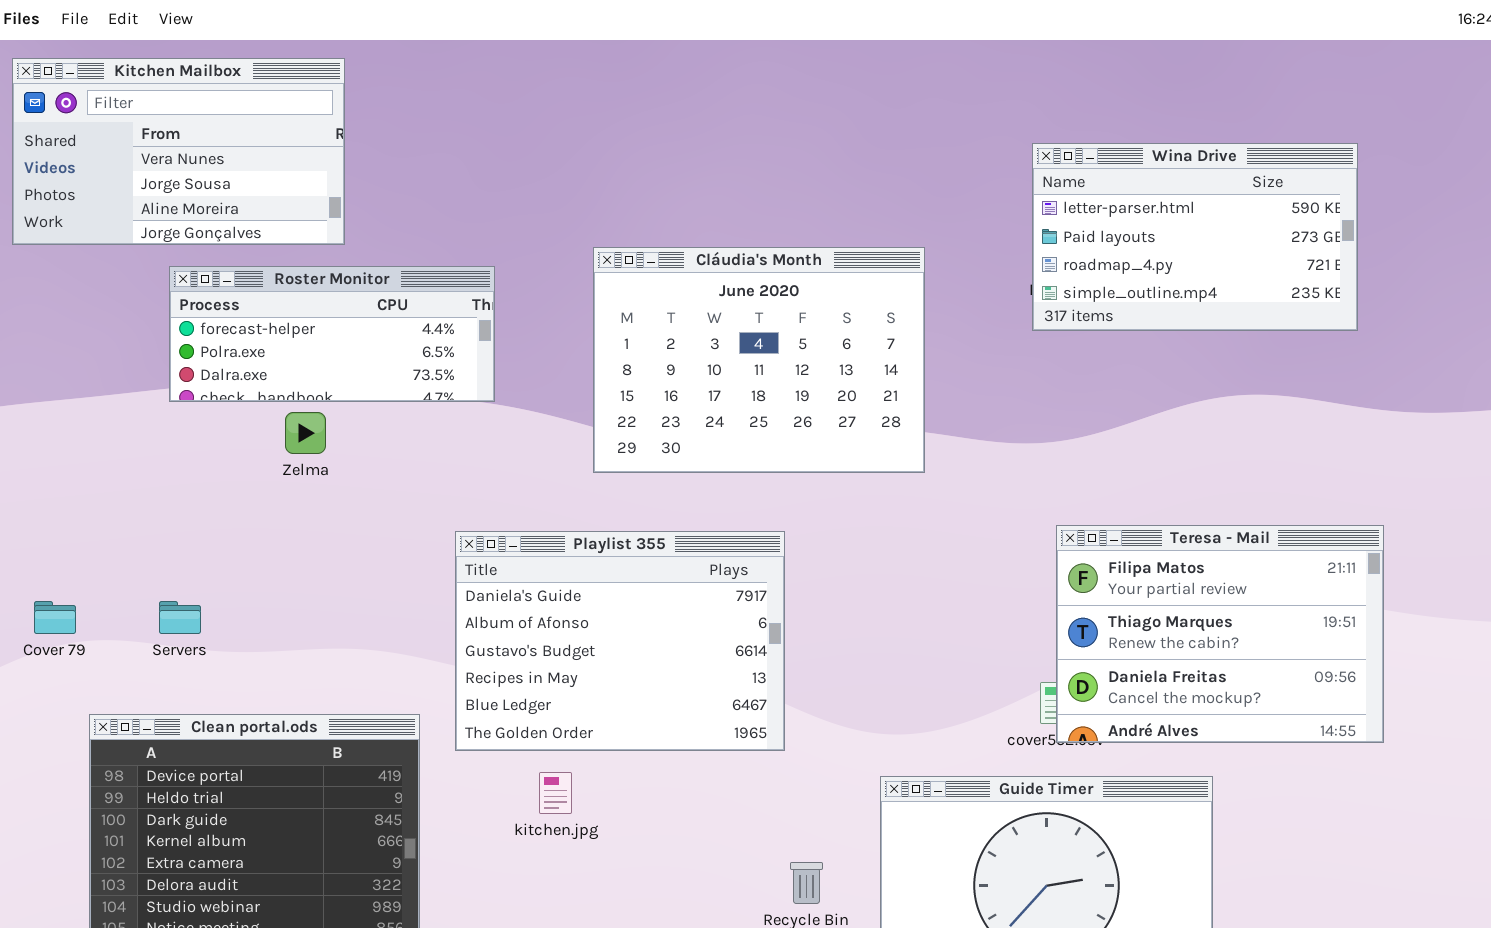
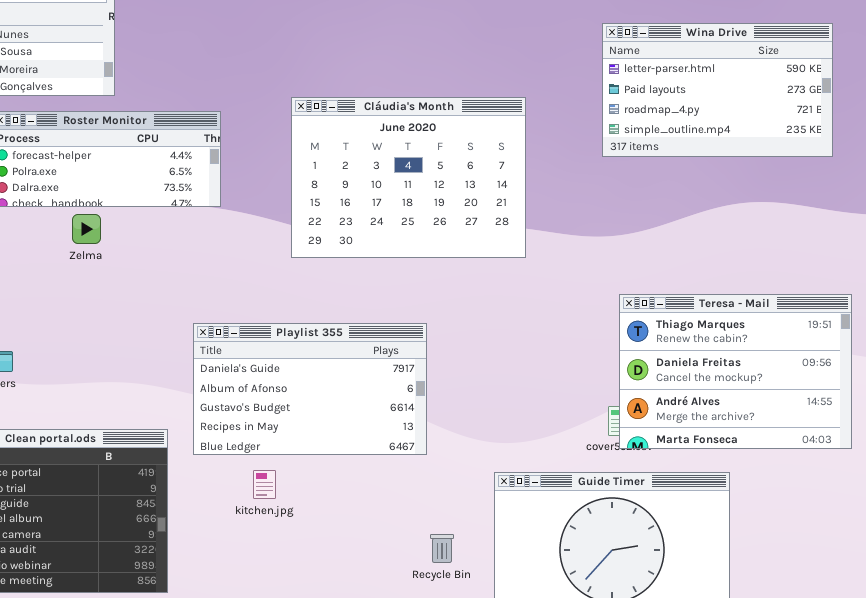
Teresa - Mail: [1056,525,1384,743] -> [619,294,852,449], scrolled down 1 row
Playlist 355: [455,531,785,751] -> [193,323,427,455], resized

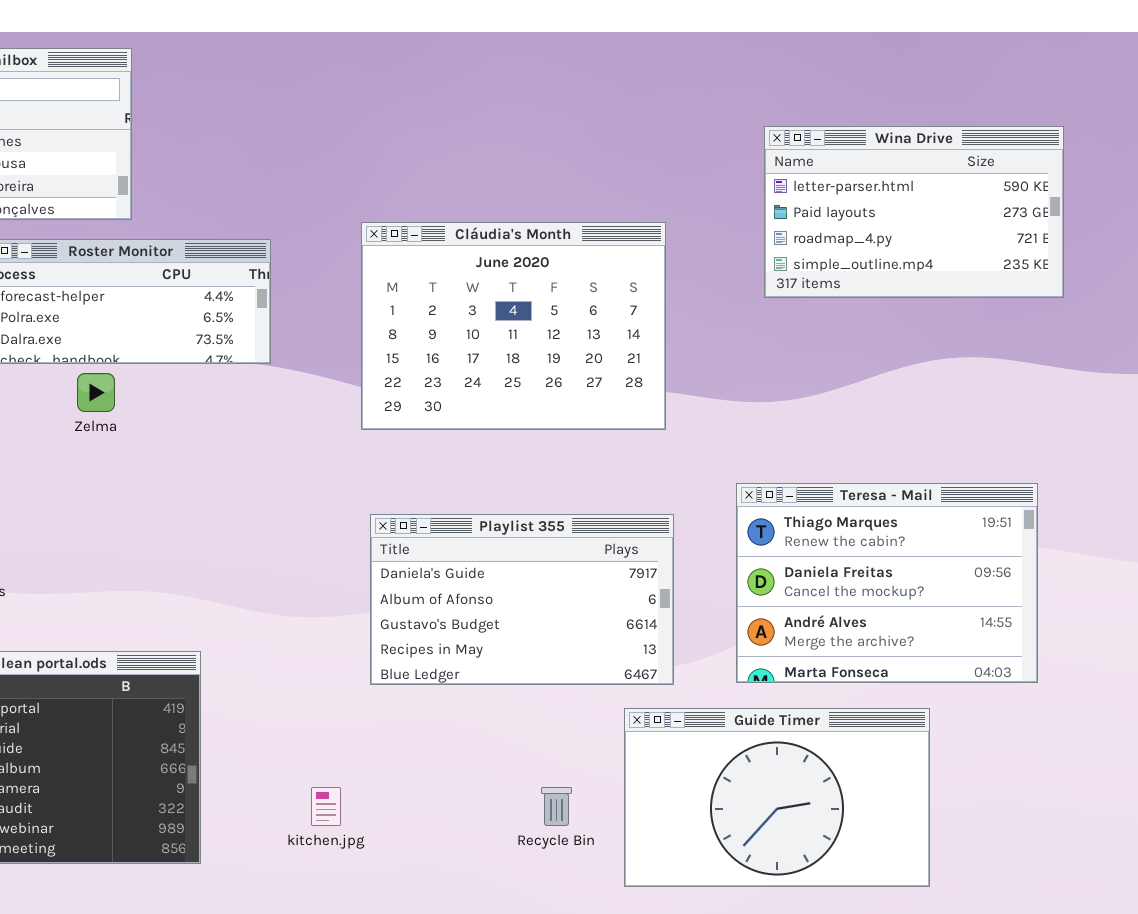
Teresa - Mail: [619,294,852,449] -> [736,483,1038,683], moved
Playlist 355: [193,323,427,455] -> [370,514,674,685], moved
kitchen.jpg: [253,470,276,499] -> [311,787,341,826], moved

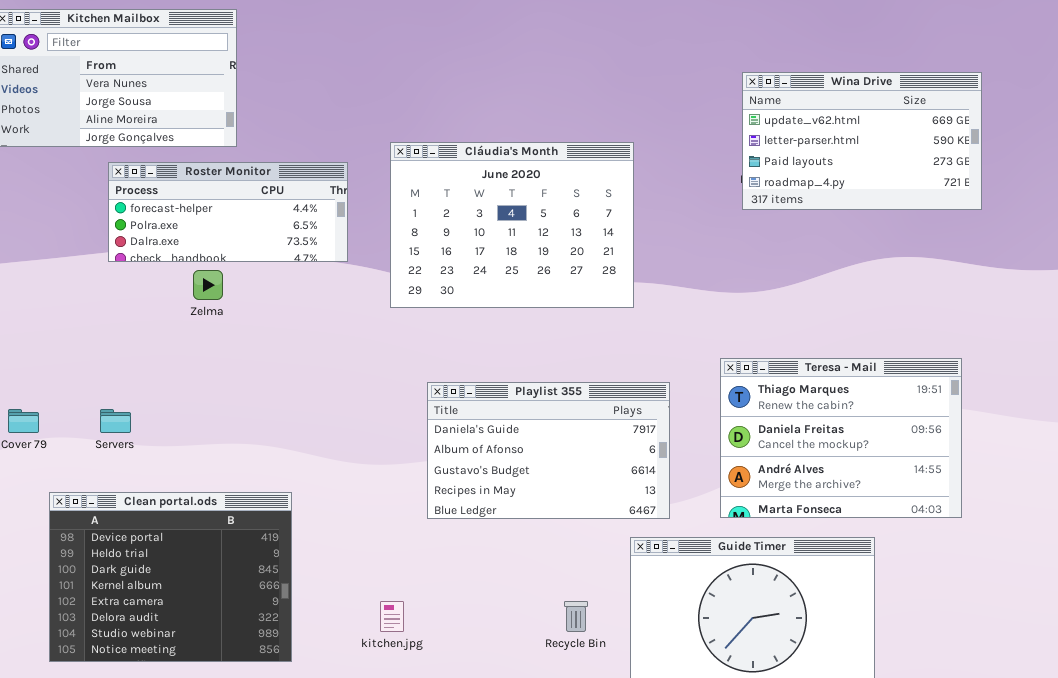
Wina Drive: [764,126,1064,298] -> [742,72,982,210], scrolled up 1 row
Cláudia's Month: [361,222,666,430] -> [390,142,634,308], moved

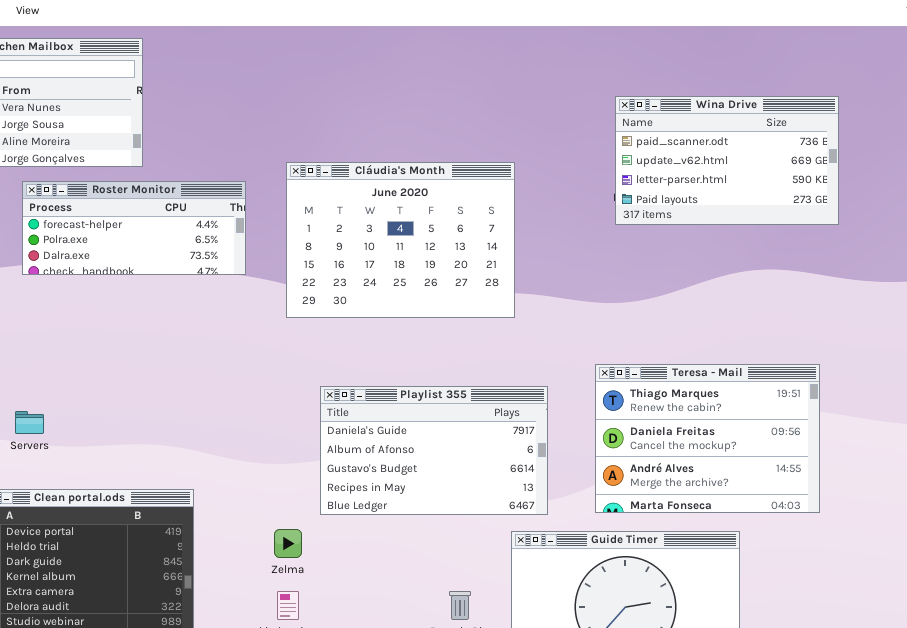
Wina Drive: [742,72,982,210] -> [615,96,839,225], scrolled up 1 row
Zelma: [193,270,223,300] -> [274,529,302,558], moved

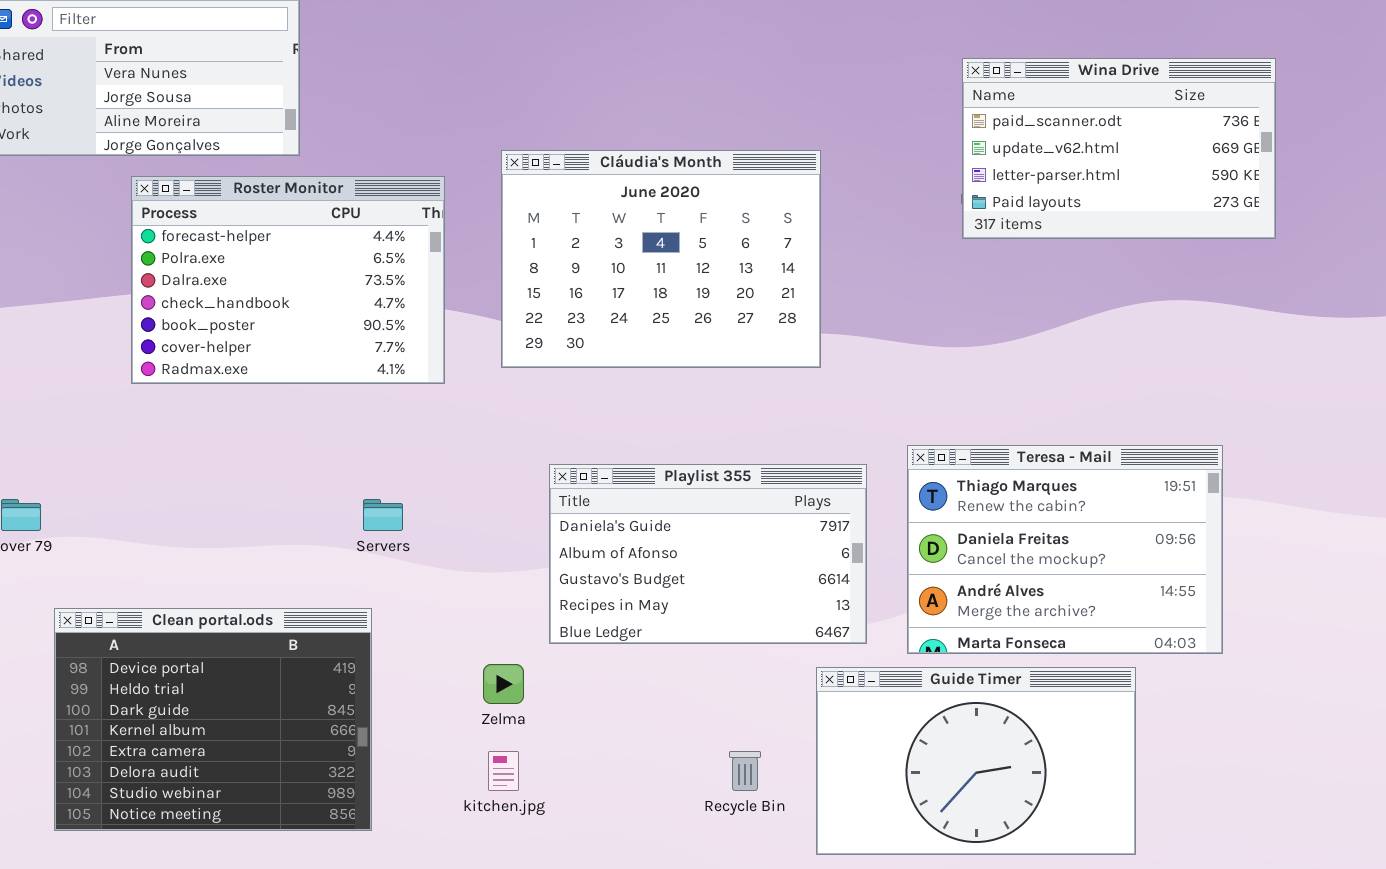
Roster Monitor: [22,181,246,275] -> [131,176,445,384], resized
Teresa - Mail: [595,364,820,513] -> [907,445,1223,654], moved
Servers: [15,411,44,434] -> [363,499,403,531], moved

